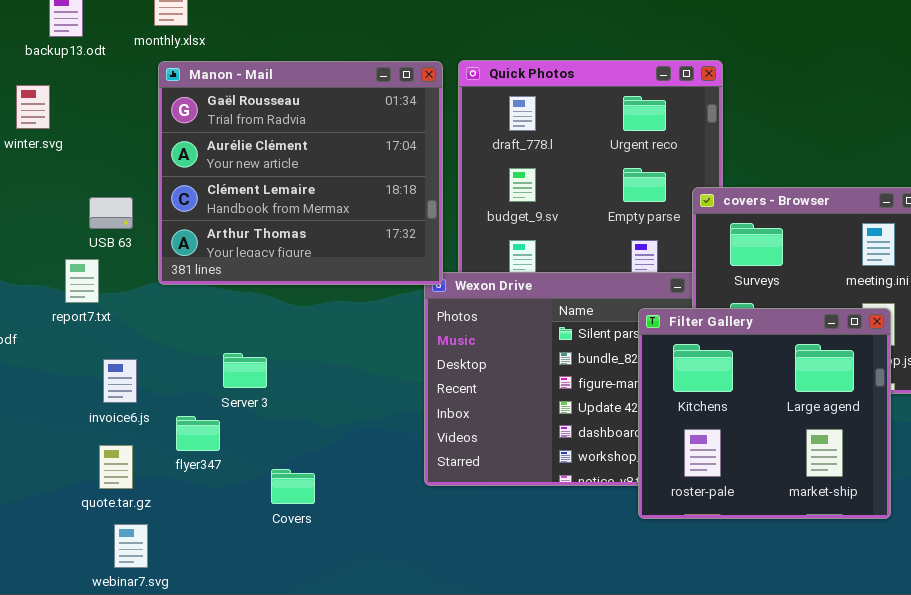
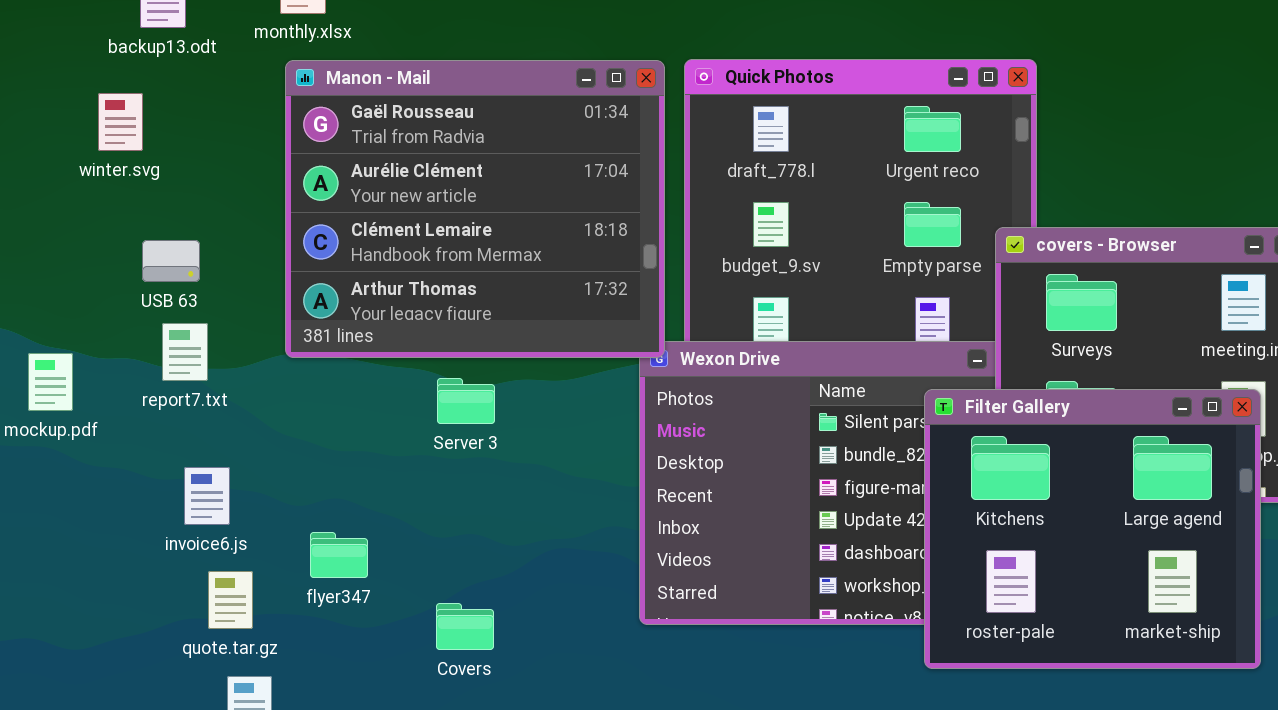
USB 63: [89,197,133,229] -> [142,240,200,282], moved
Server 3: [223,353,267,388] -> [437,378,495,424], moved
invoice6.js: [103,359,137,403] -> [184,467,230,525], moved

